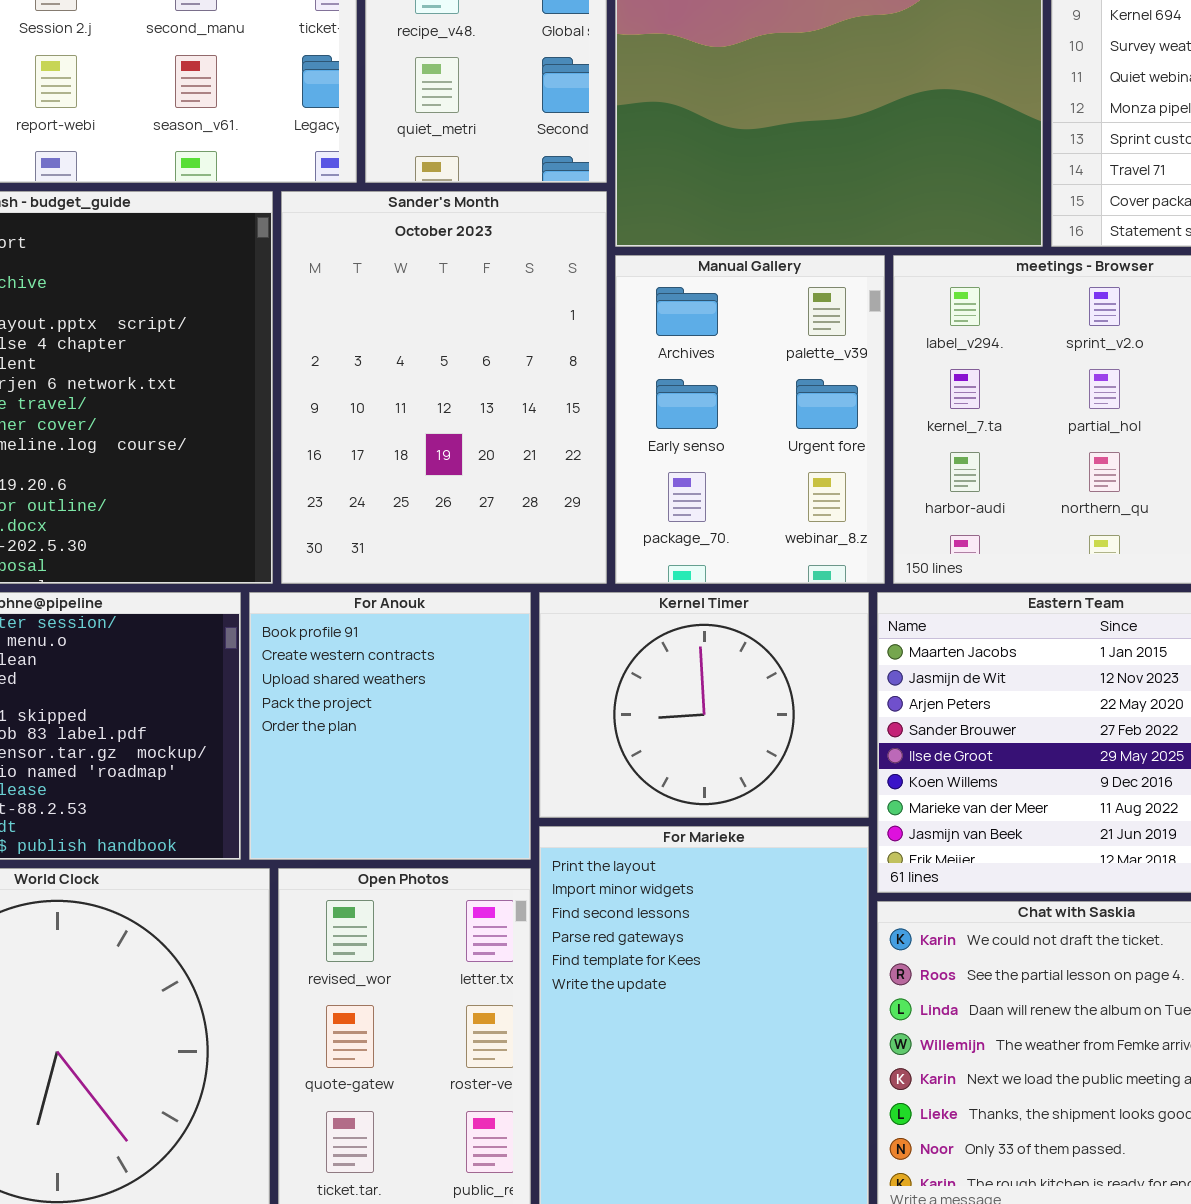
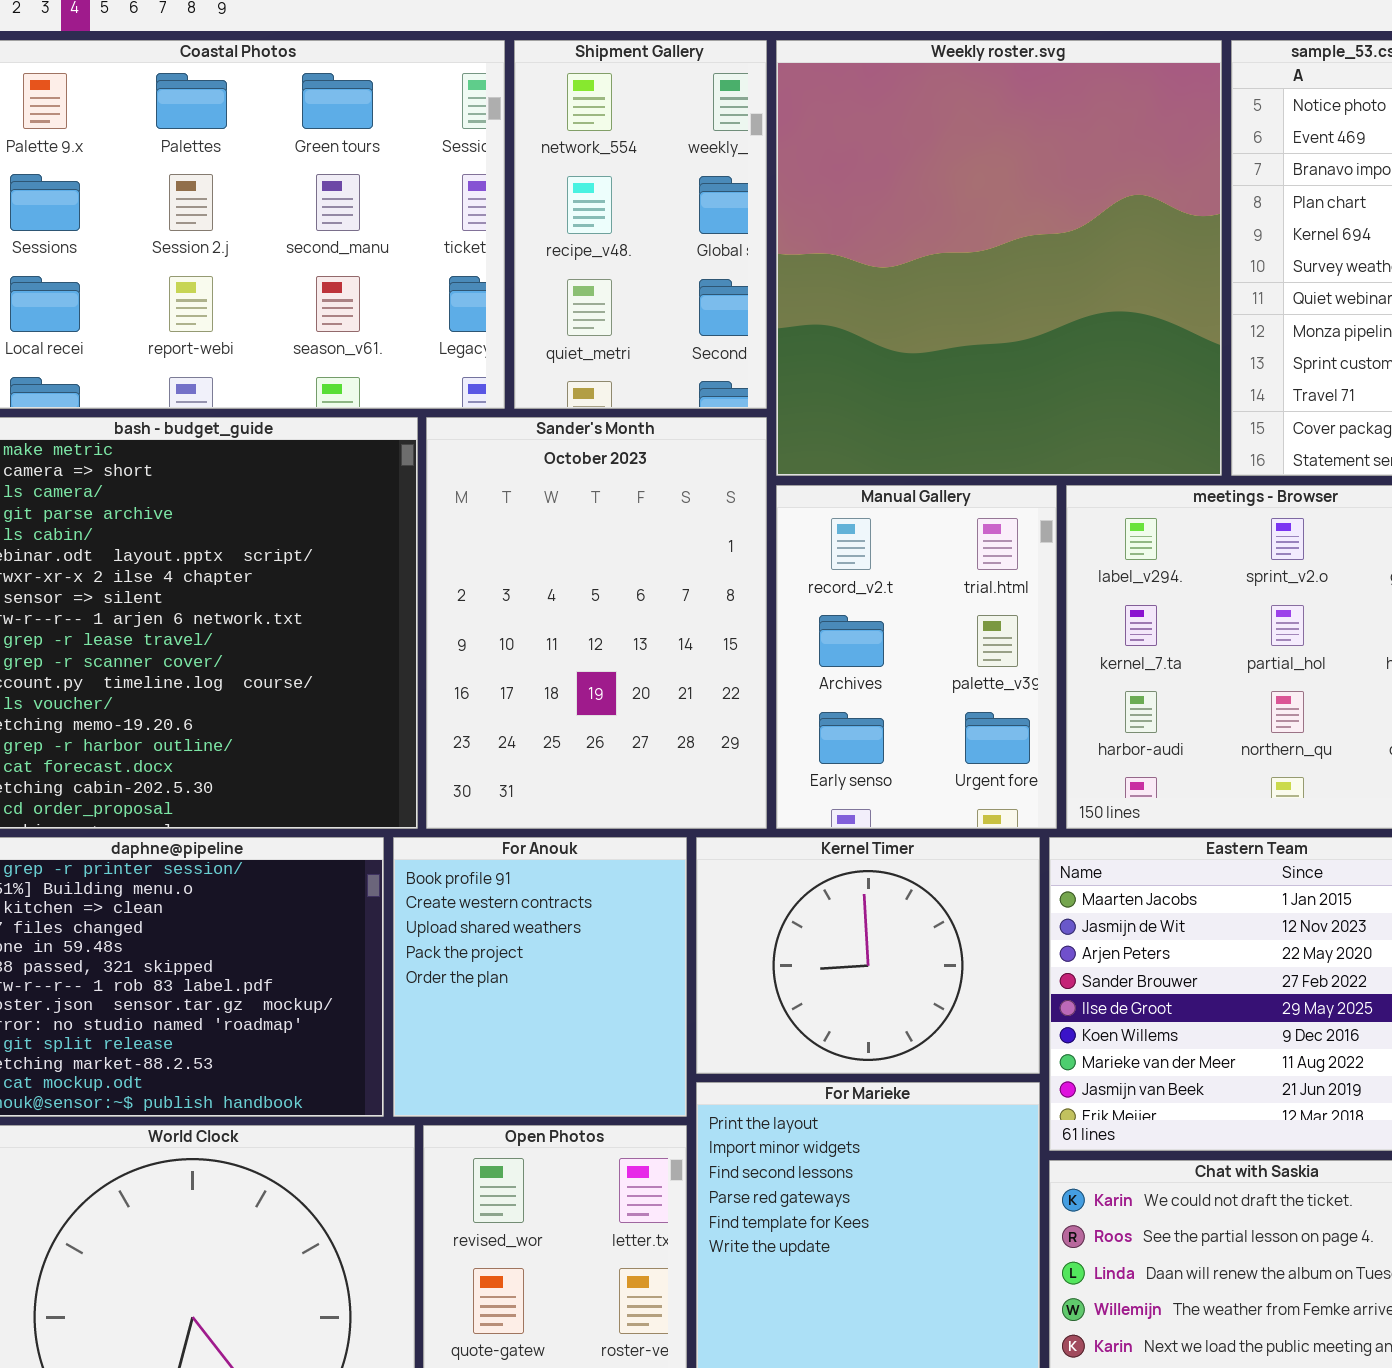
Manual Gallery: [615,255,885,584] -> [776,485,1057,829], scrolled up 1 row

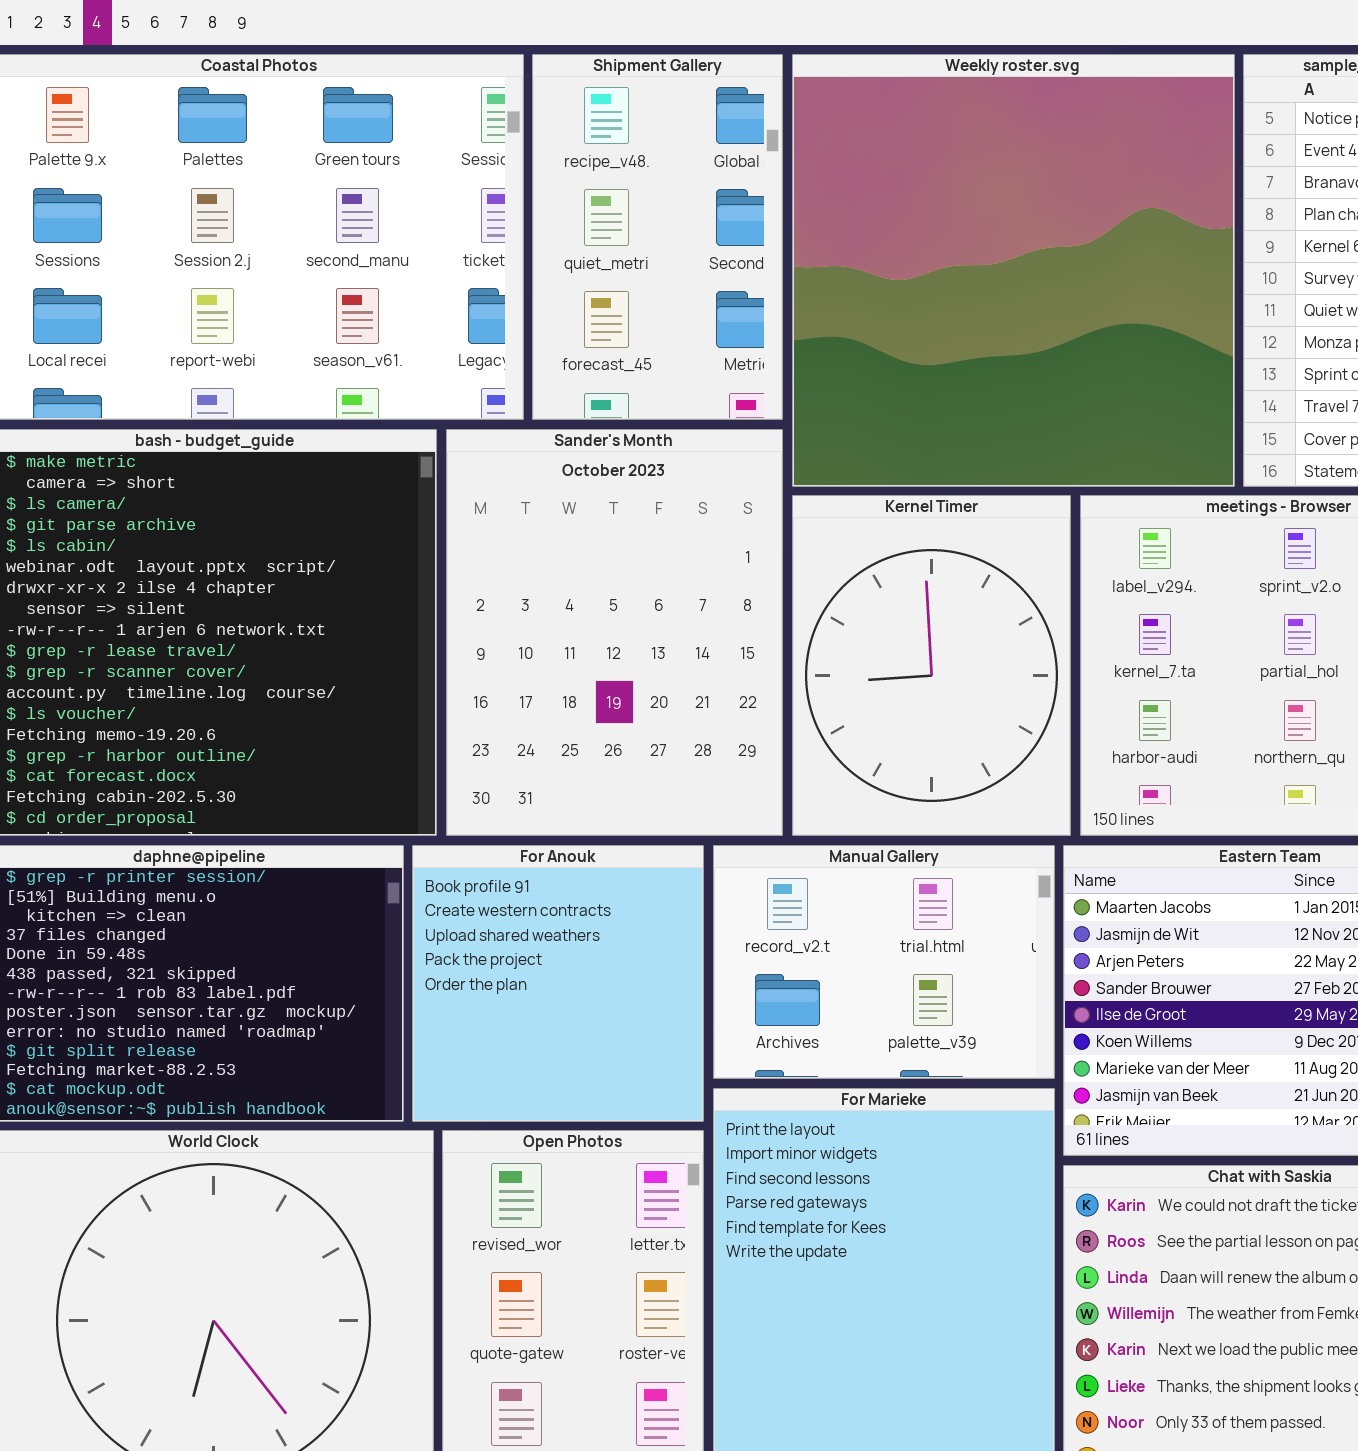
Shipment Gallery: [514,40,767,409] -> [532,54,783,420], scrolled down 1 row
Manual Gallery: [776,485,1057,829] -> [713,845,1055,1079], moved, resized
Kernel Timer: [696,837,1040,1074] -> [792,495,1071,836], moved, resized

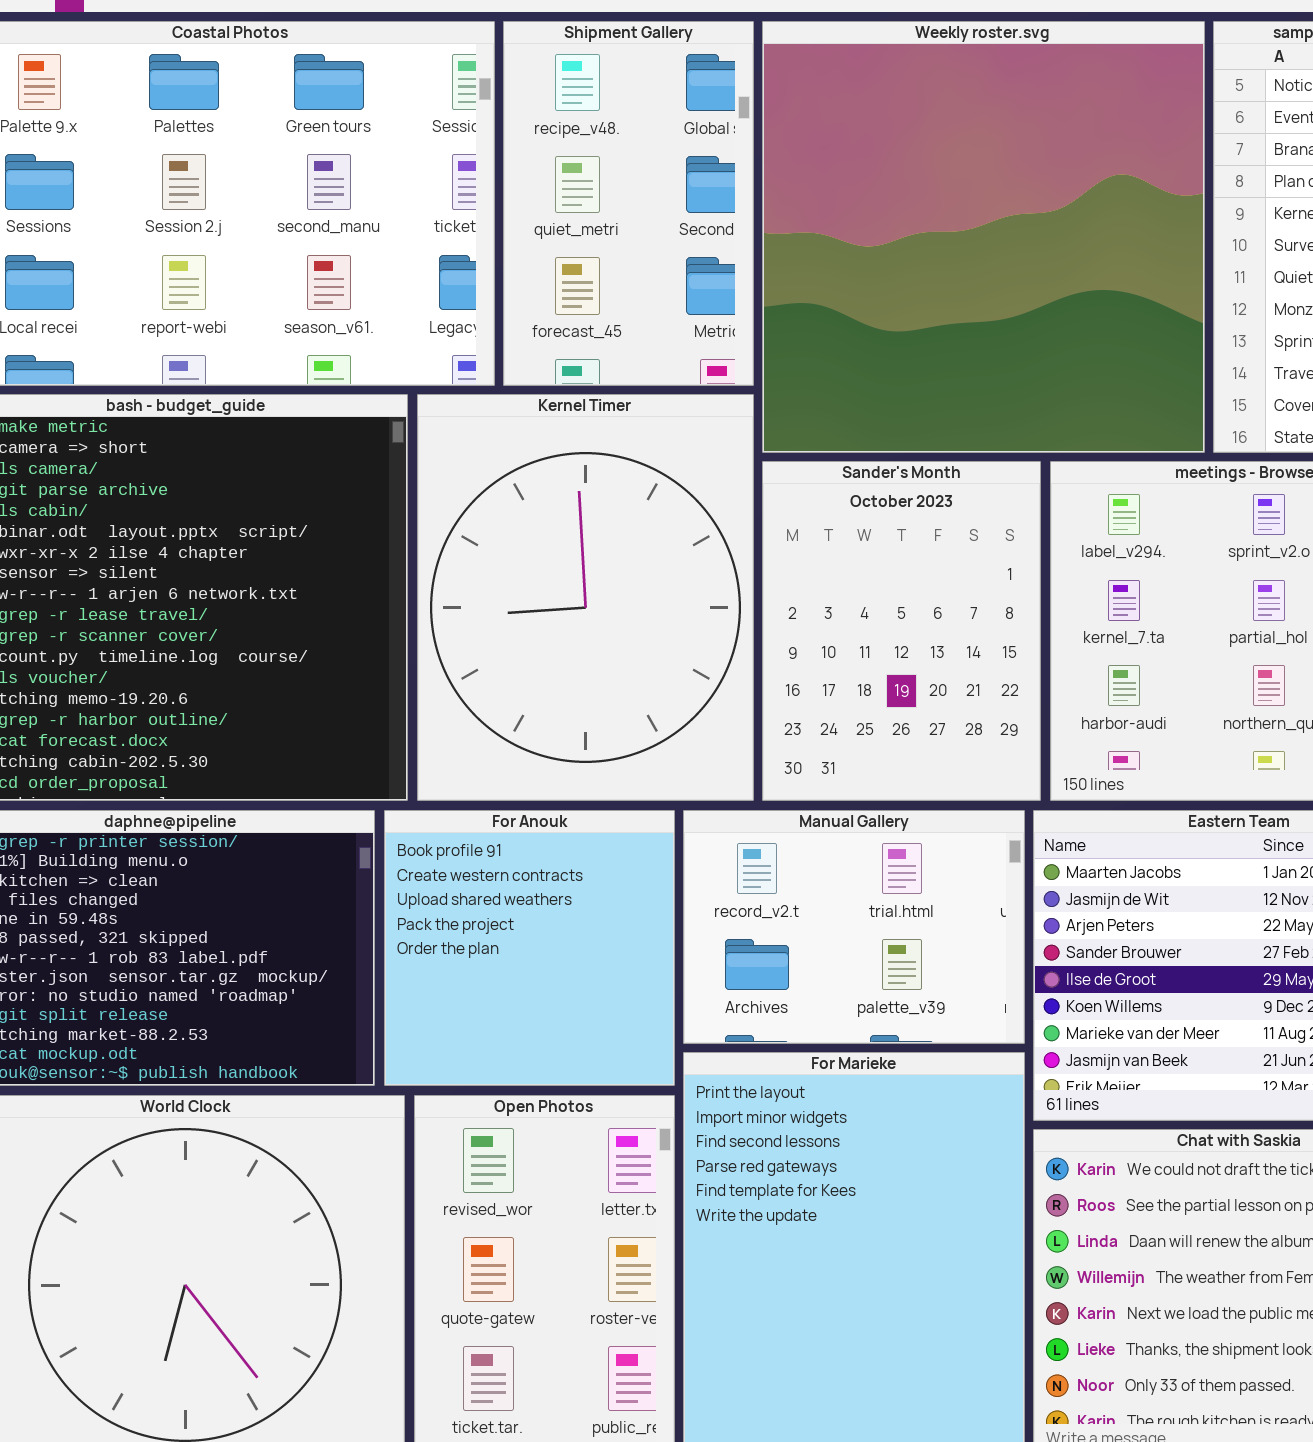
Sander's Month: [446,429,783,836] -> [762,461,1041,801], moved, resized
Kernel Timer: [792,495,1071,836] -> [417,394,754,801], moved, resized

